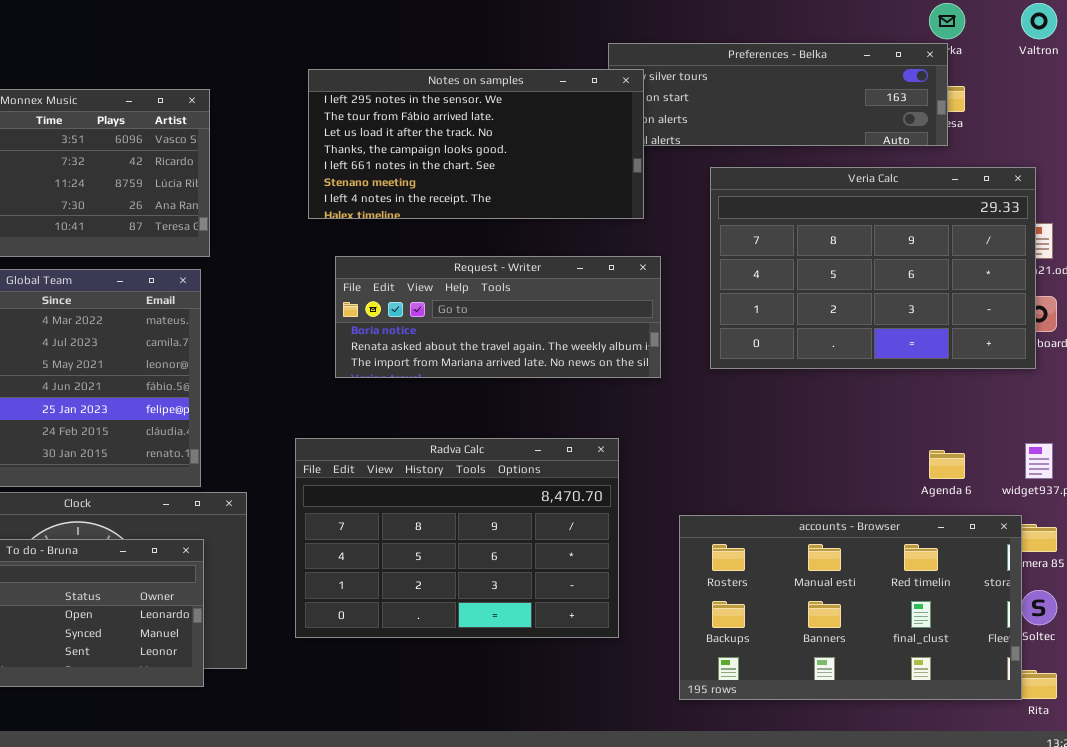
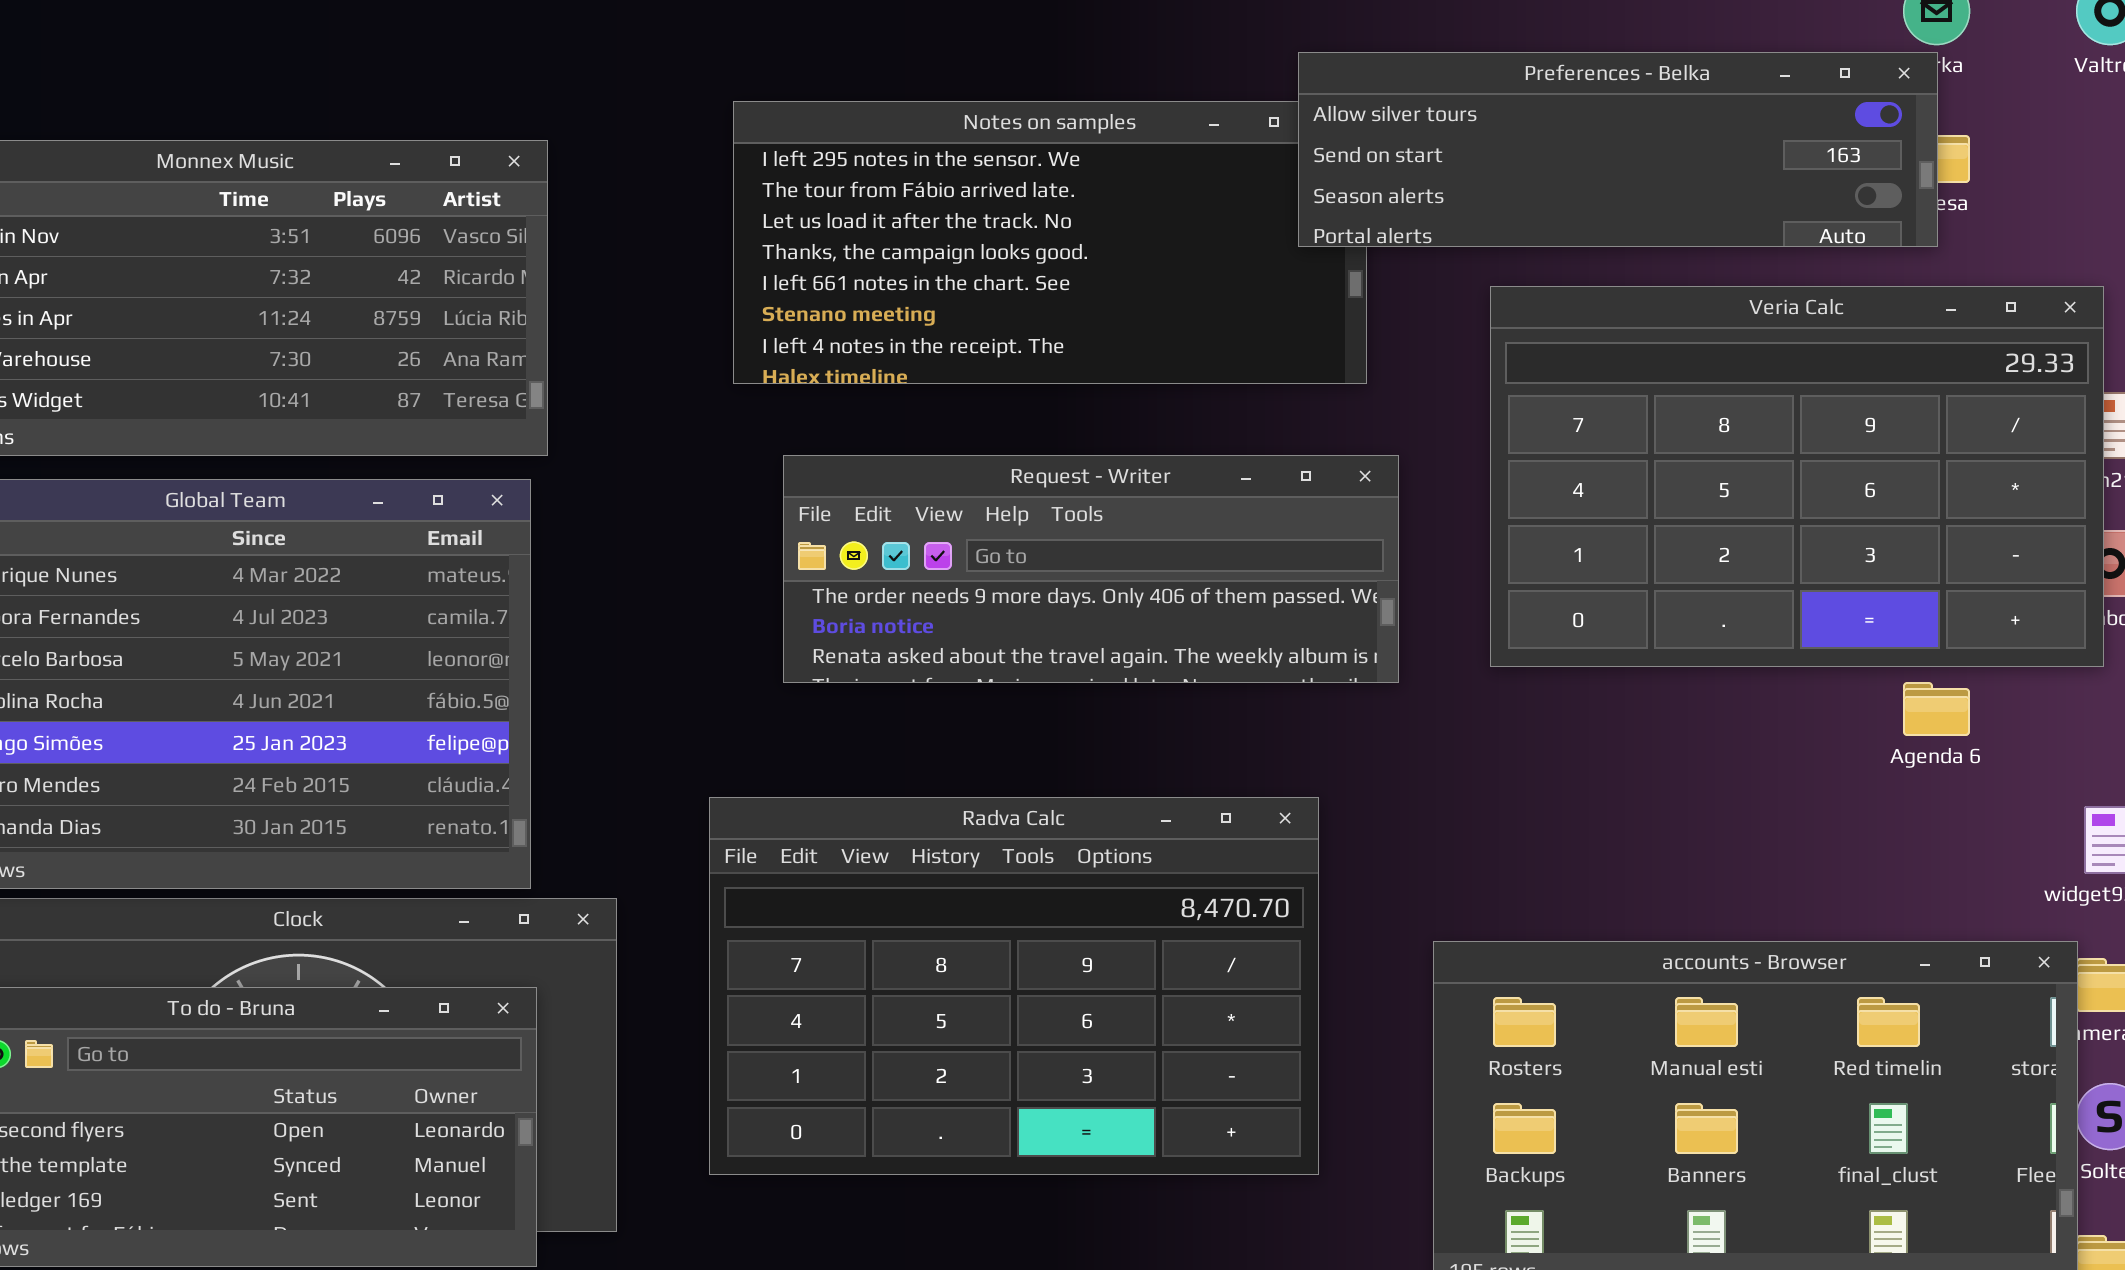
Preferences - Belka: [608,43,948,146] -> [1298,52,1938,247], raised
Request - Writer: [335,256,661,378] -> [783,455,1399,683], scrolled up 1 row
Agenda 6: [929,450,965,479] -> [1903,682,1970,736], moved

